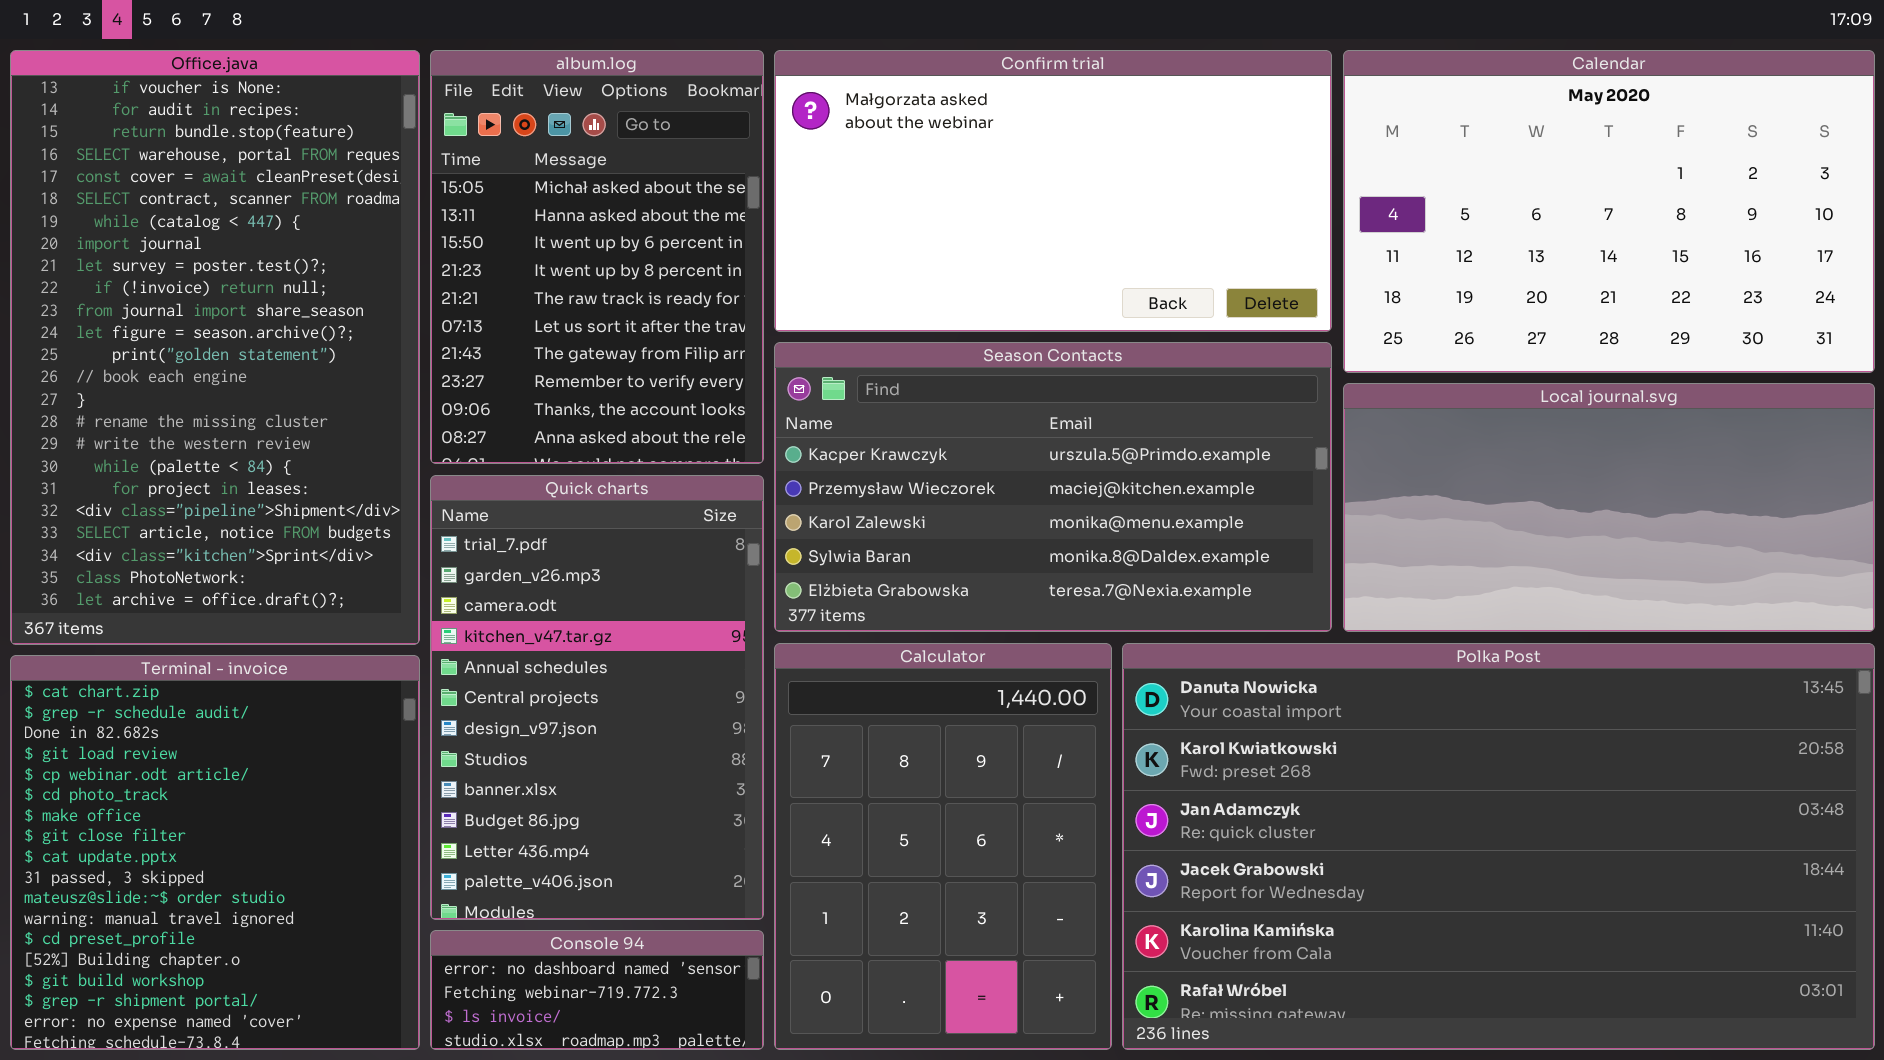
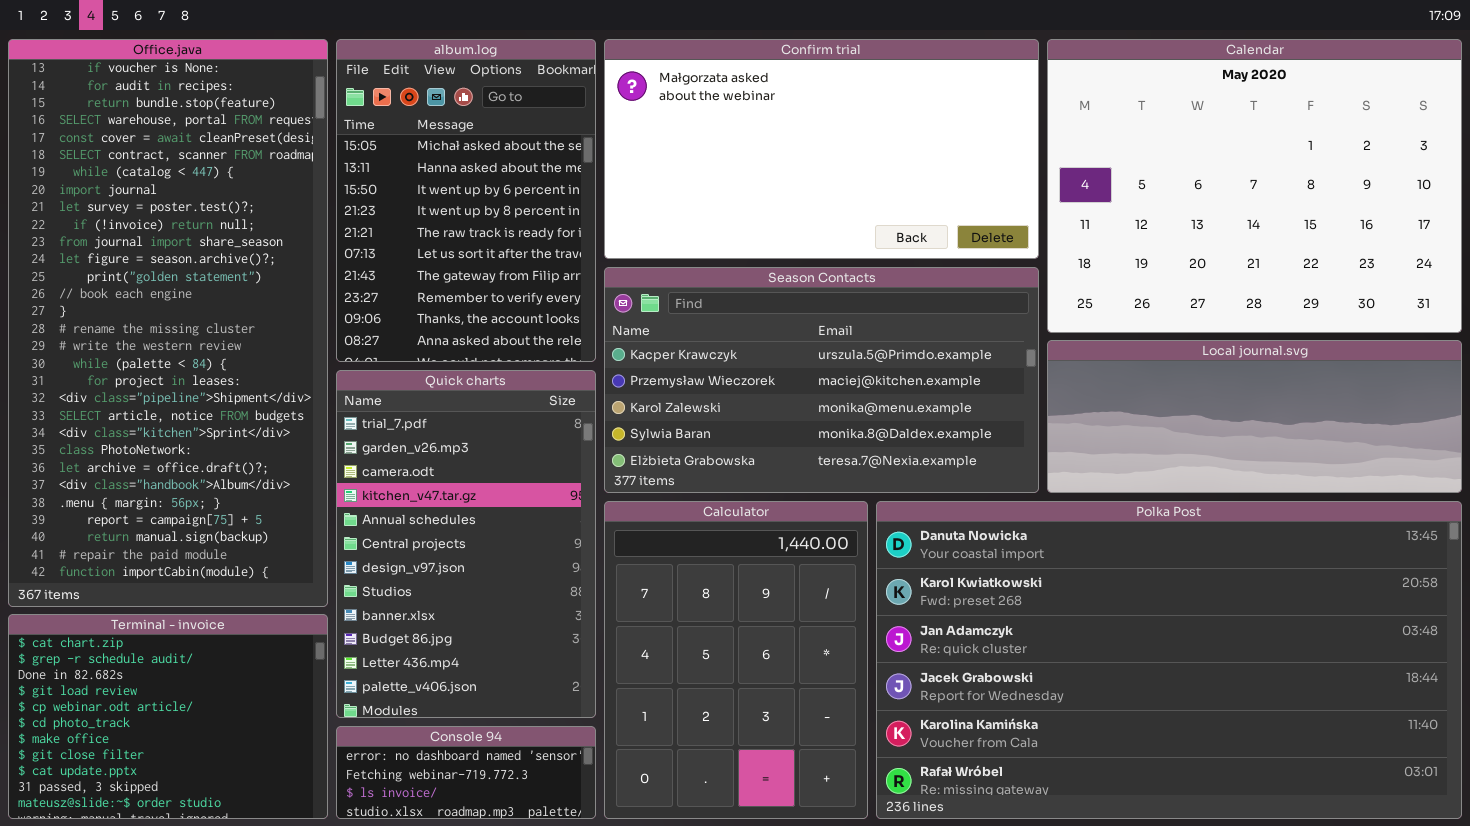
Office.java: [10,50,420,645] -> [8,39,328,607], resized
Calendar: [1343,50,1875,373] -> [1047,39,1462,333], resized
Local journal.svg: [1343,383,1875,632] -> [1047,340,1462,493], resized
Terminal - invoice: [10,655,420,1050] -> [8,614,328,819], resized

